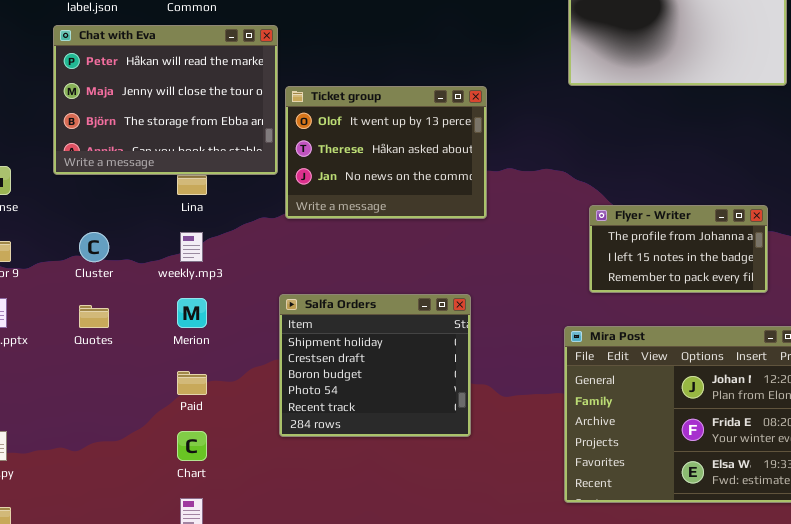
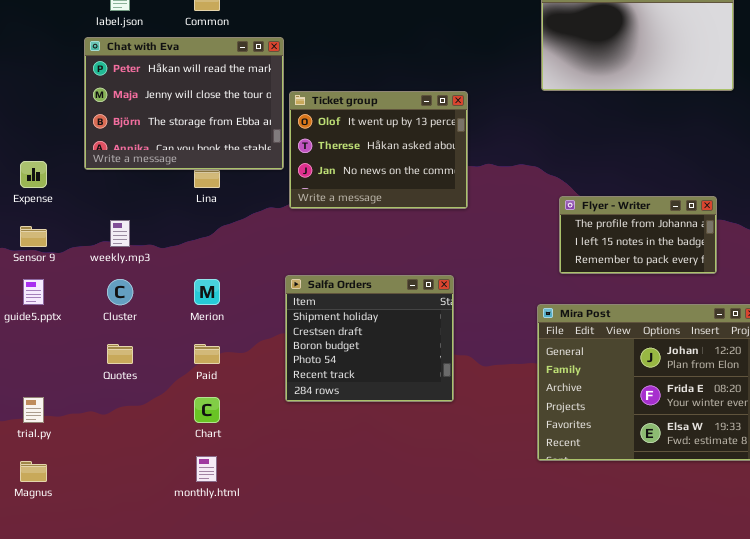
Cluster: [79,232,109,262] -> [107,279,133,305], moved
weekly.mp3: [180,232,203,262] -> [110,220,130,247], moved
Quotes: [79,305,109,328] -> [107,344,133,364], moved

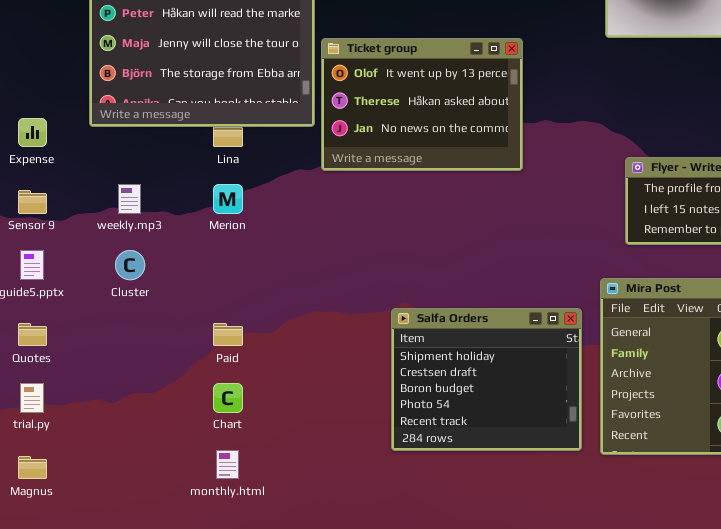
Salfa Orders: [285,275,454,402] -> [391,308,582,451], moved
Merion: [194,279,220,305] -> [213,184,243,214], moved
Quotes: [107,344,133,364] -> [18,323,47,346], moved

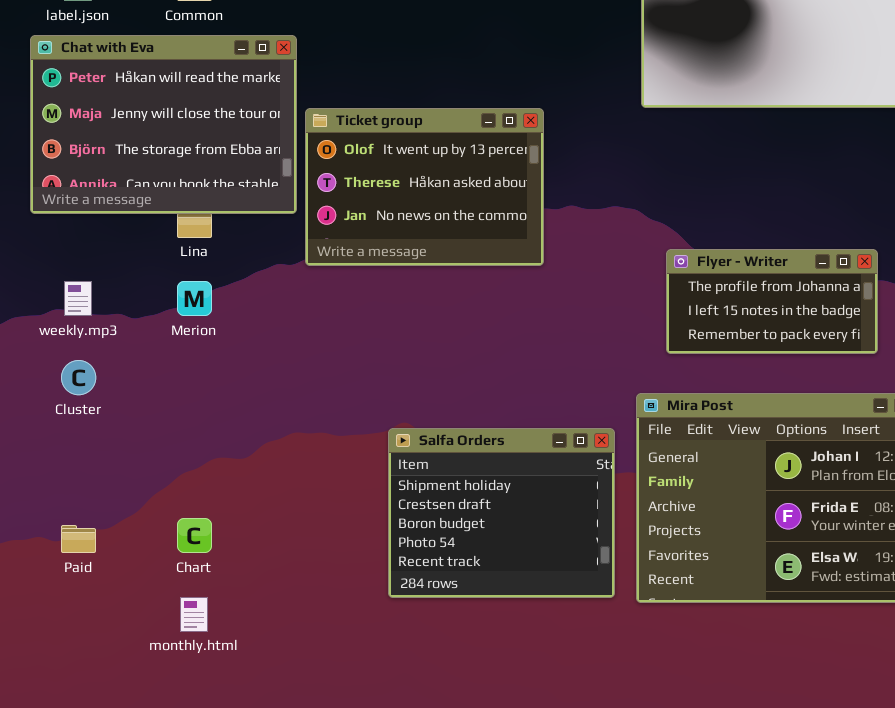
Paid: [213,323,243,346] -> [61,525,96,553], moved

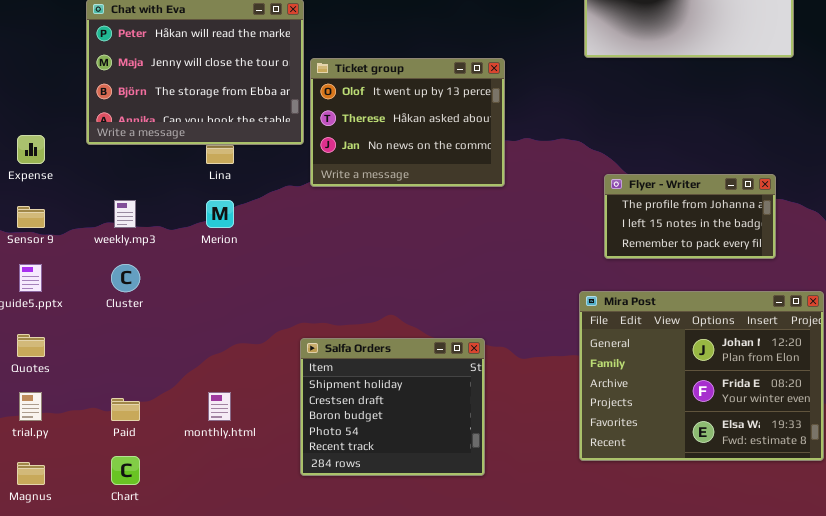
Salfa Orders: [388,428,615,598] -> [300,338,485,476], moved
Chart: [177,518,212,553] -> [111,456,140,485], moved
monthly.html: [180,597,208,632] -> [208,392,231,421], moved

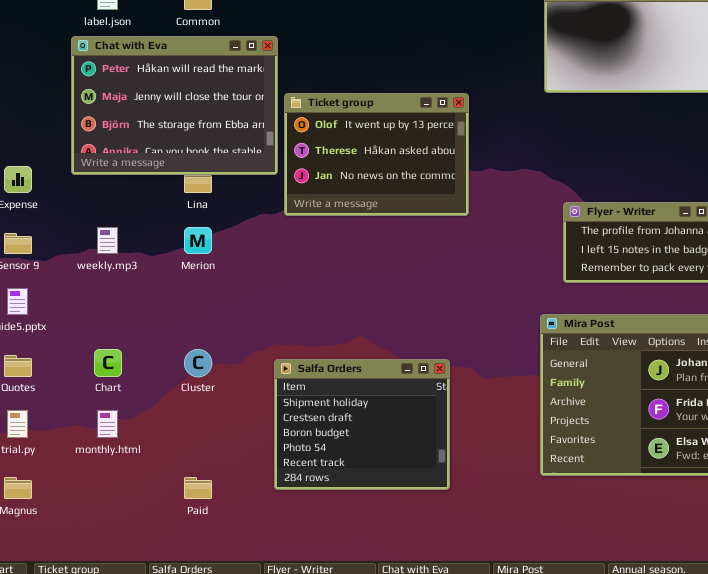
Cluster: [111,264,140,292] -> [184,349,212,377], moved
monthly.html: [208,392,231,421] -> [97,410,118,438], moved
Paid: [111,398,140,421] -> [184,477,212,499], moved
Chart: [111,456,140,485] -> [94,349,122,377], moved

